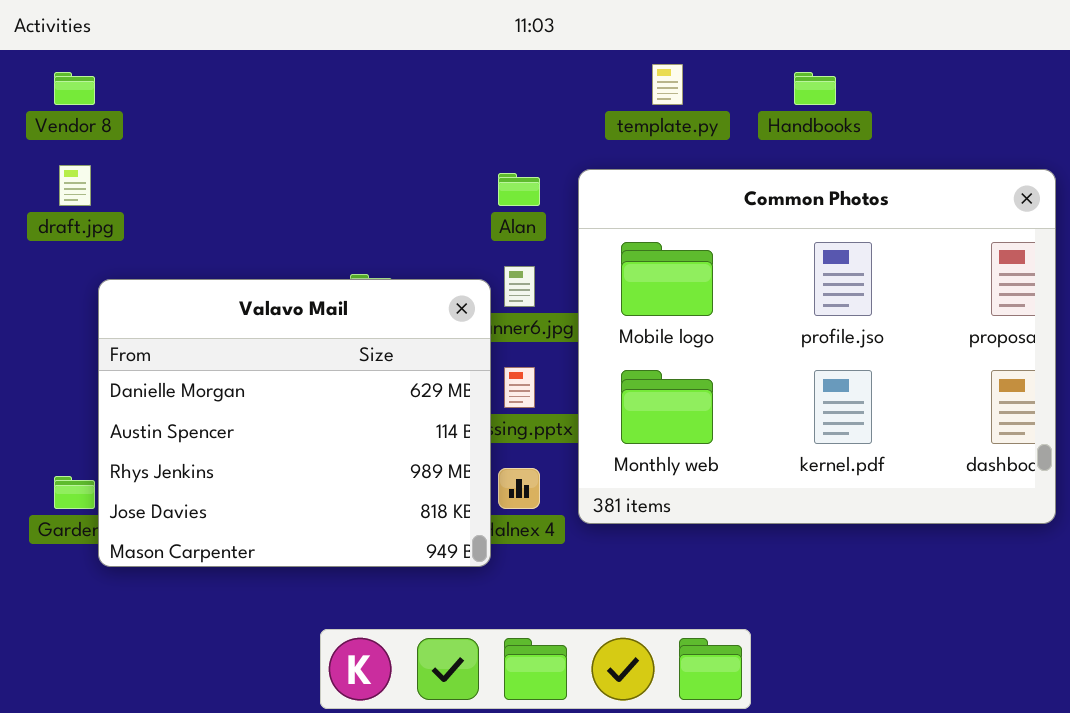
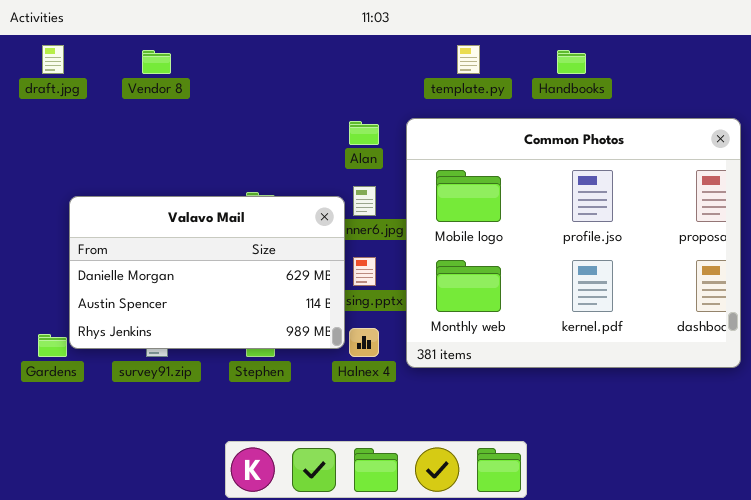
Vendor 8: [54,72,95,105] -> [142,50,171,74], moved
draft.jpg: [59,165,91,206] -> [42,45,64,74], moved
Valavo Mail: [98,279,491,567] -> [69,196,345,349], resized

